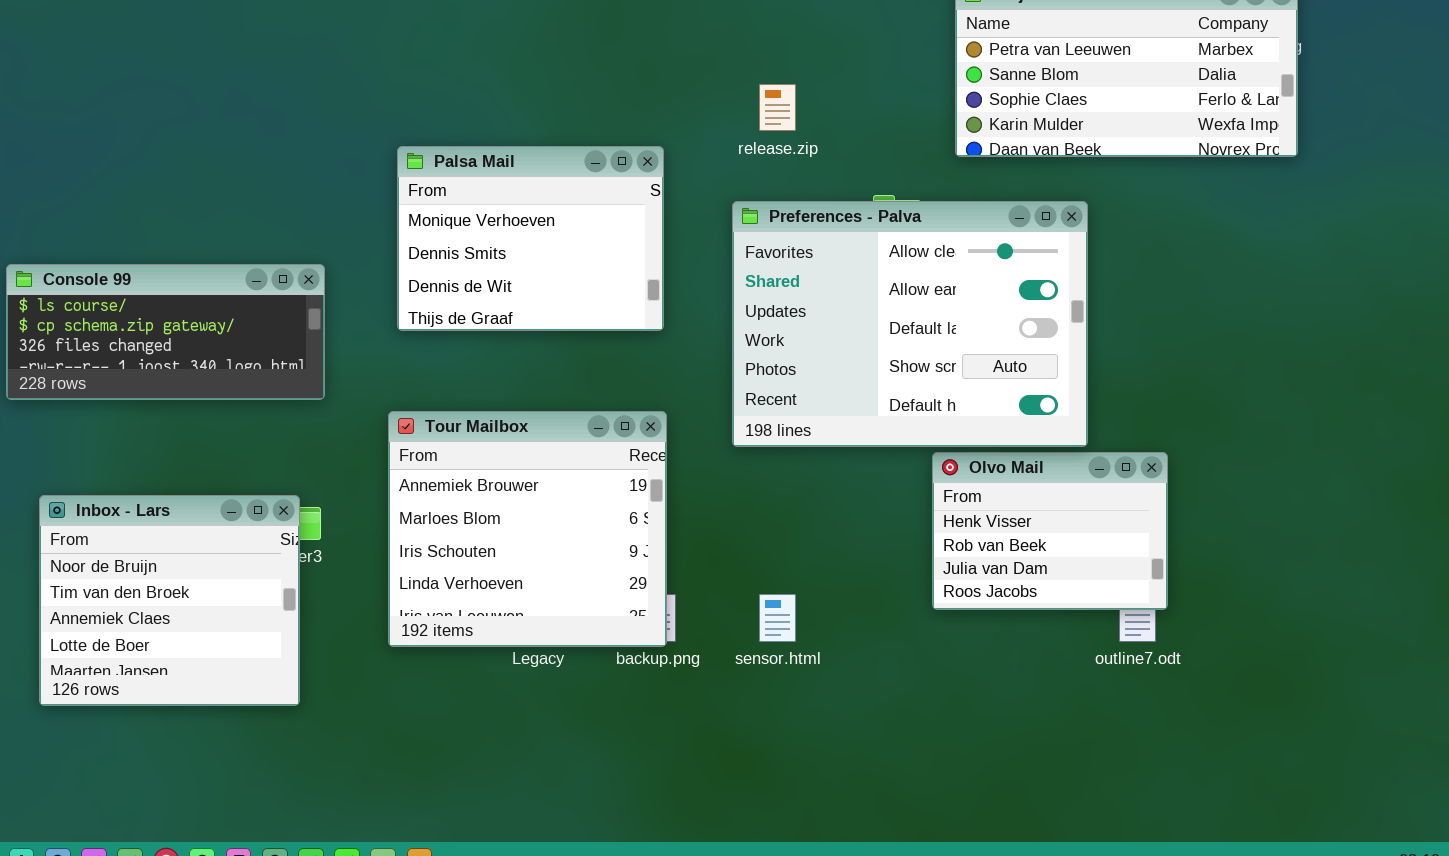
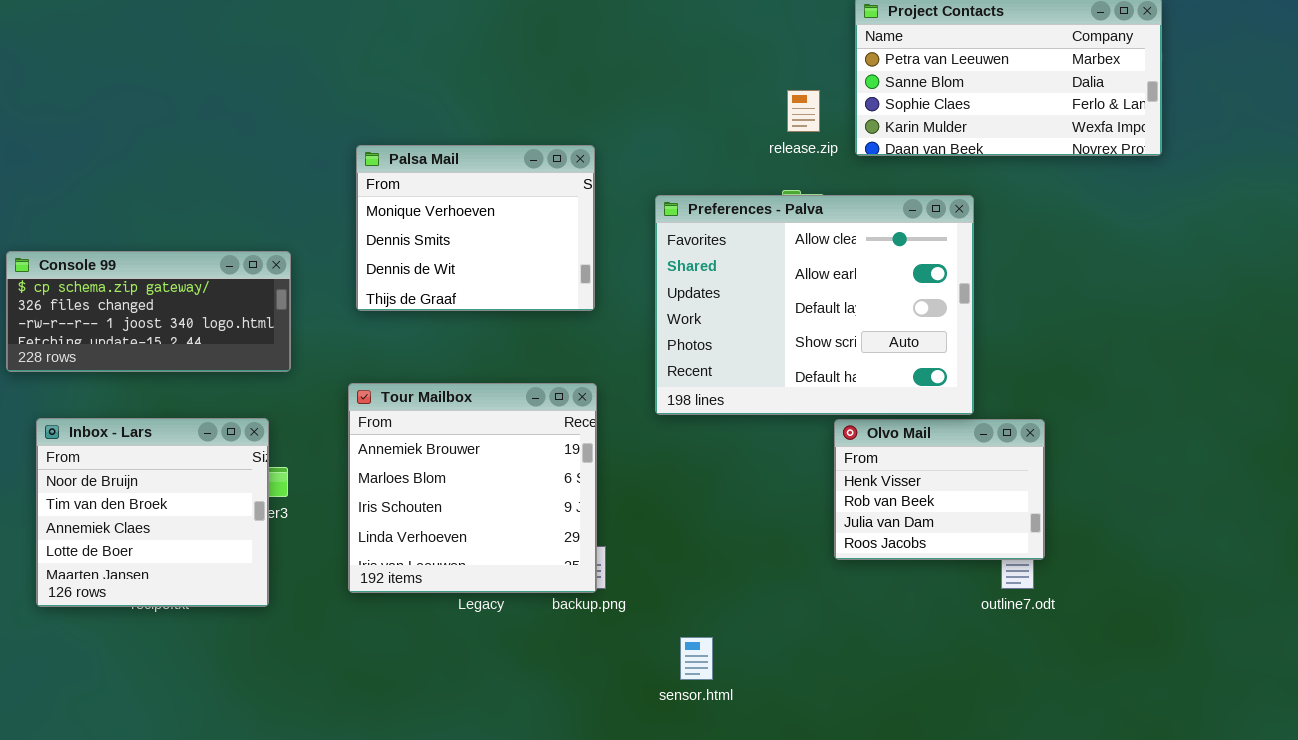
release.zip: [759,84,796,131] -> [787,90,820,132], moved
Console 99: [6,264,325,400] -> [6,251,291,372], scrolled down 1 row
Inbox - Lars: [39,495,300,706] -> [36,418,269,607], moved
sensor.html: [759,594,796,642] -> [680,637,713,680], moved

